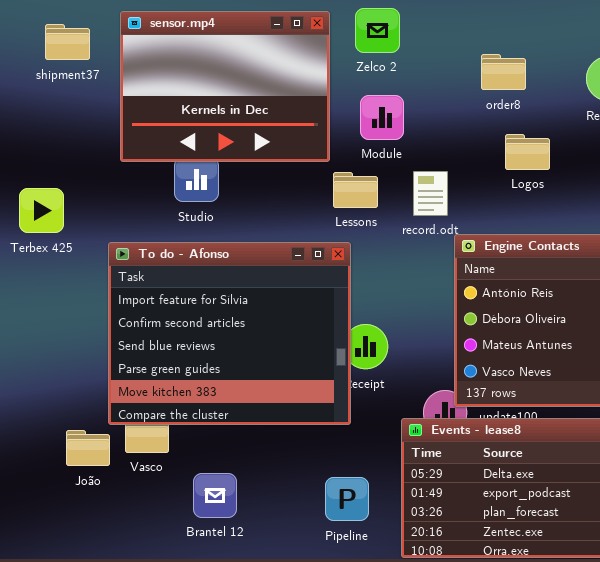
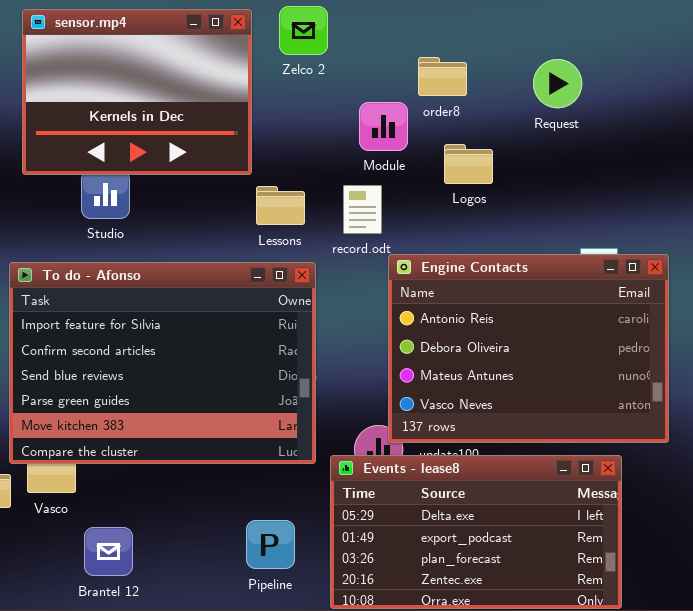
Module: [360,95,404,140] -> [359,102,408,151], moved
To do - Afonso: [108,242,351,425] -> [9,262,316,464], resized
Brantel 12: [193,473,237,518] -> [84,527,133,576], moved

